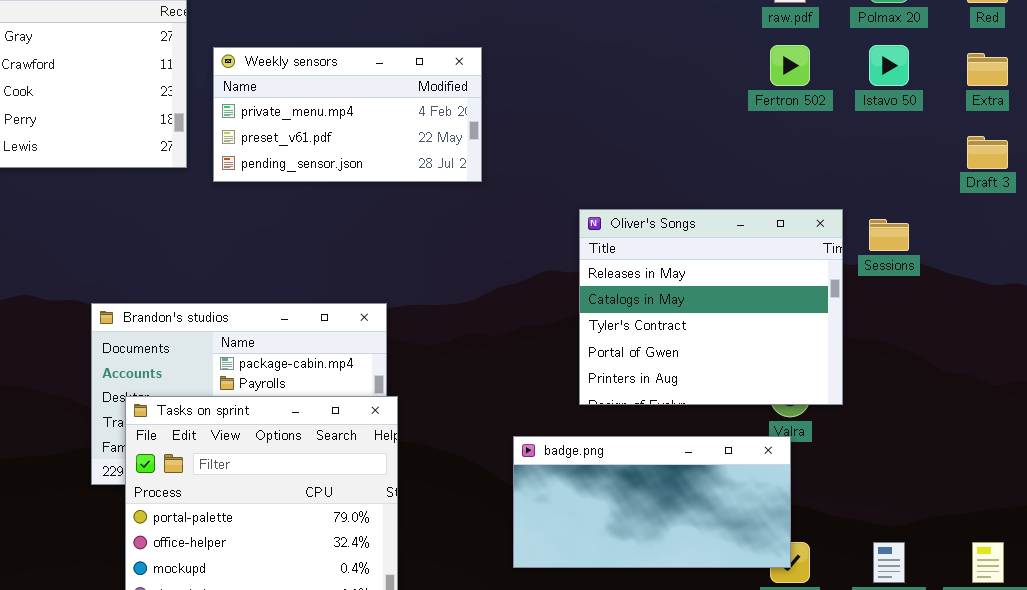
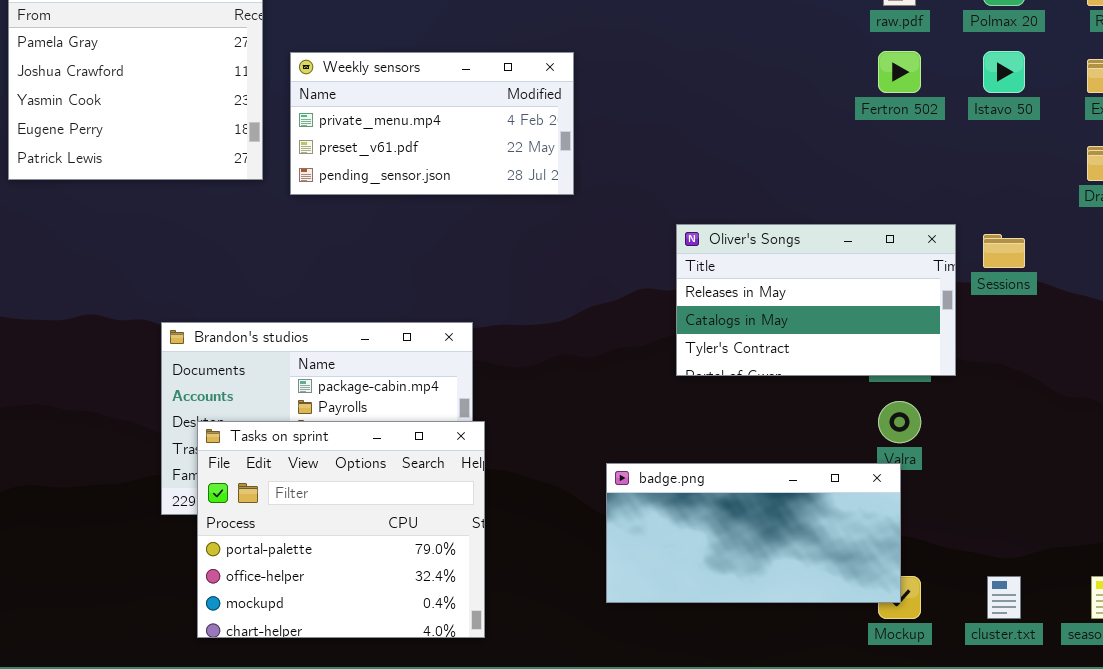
Oliver's Songs: [579,209,843,405] -> [676,224,956,376], resized

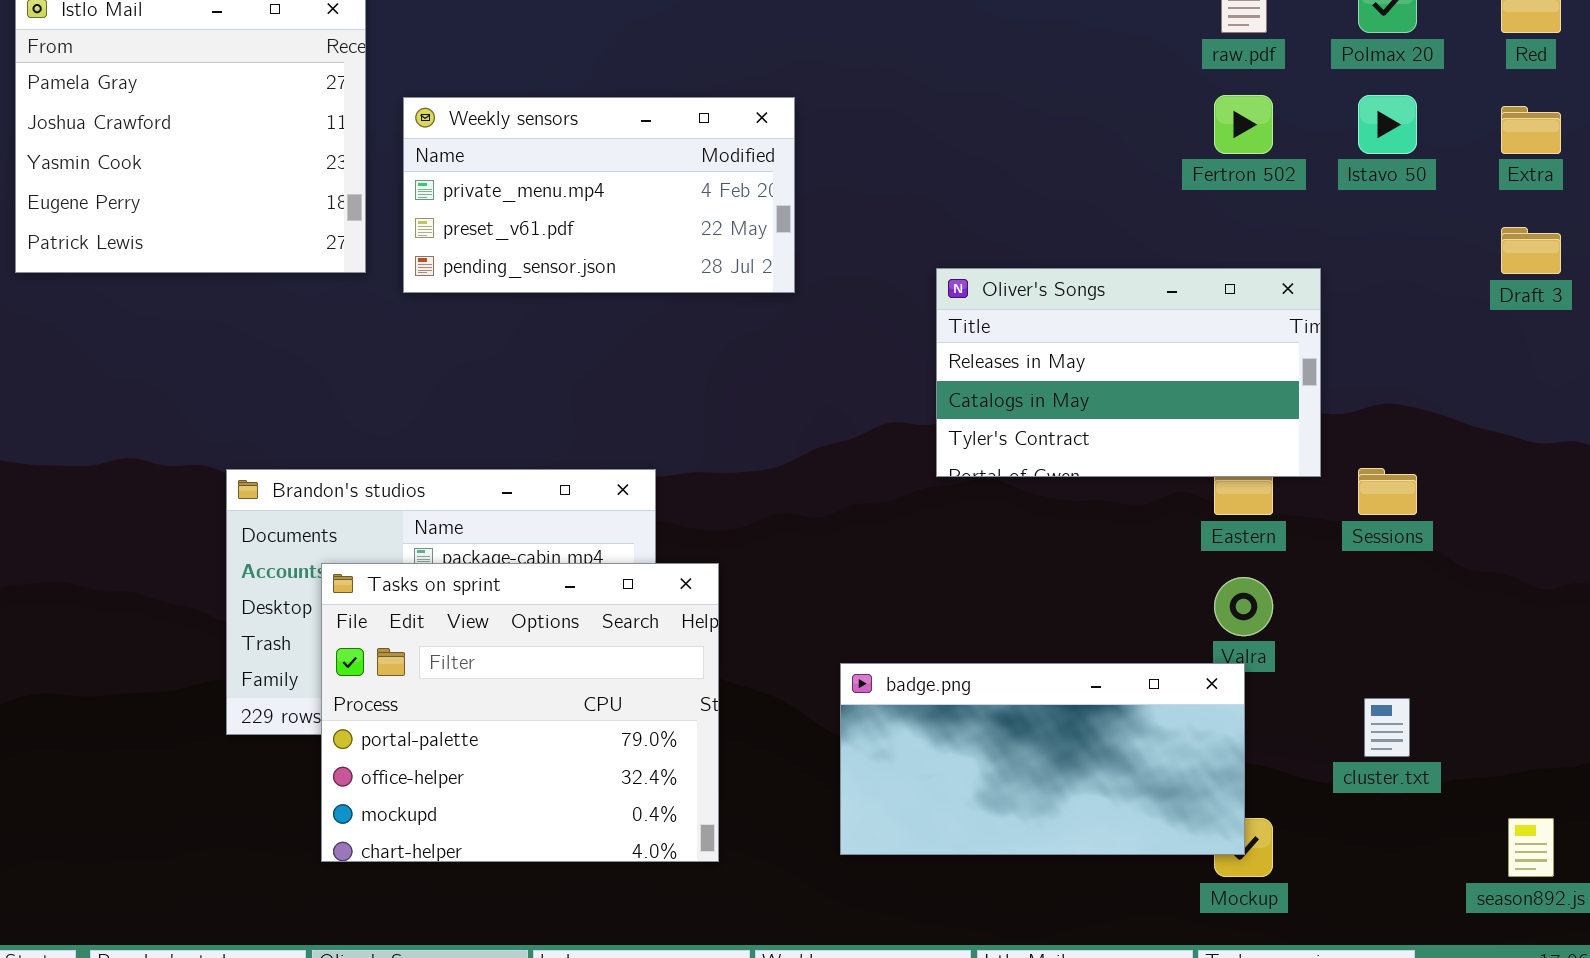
Oliver's Songs: [676,224,956,376] -> [936,268,1321,477], moved
Sessions: [983,234,1025,268] -> [1358,468,1417,515], moved
Tasks on sprint: [197,421,485,638] -> [321,563,719,862], moved
cluster.txt: [987,576,1021,619] -> [1364,698,1410,757], moved

